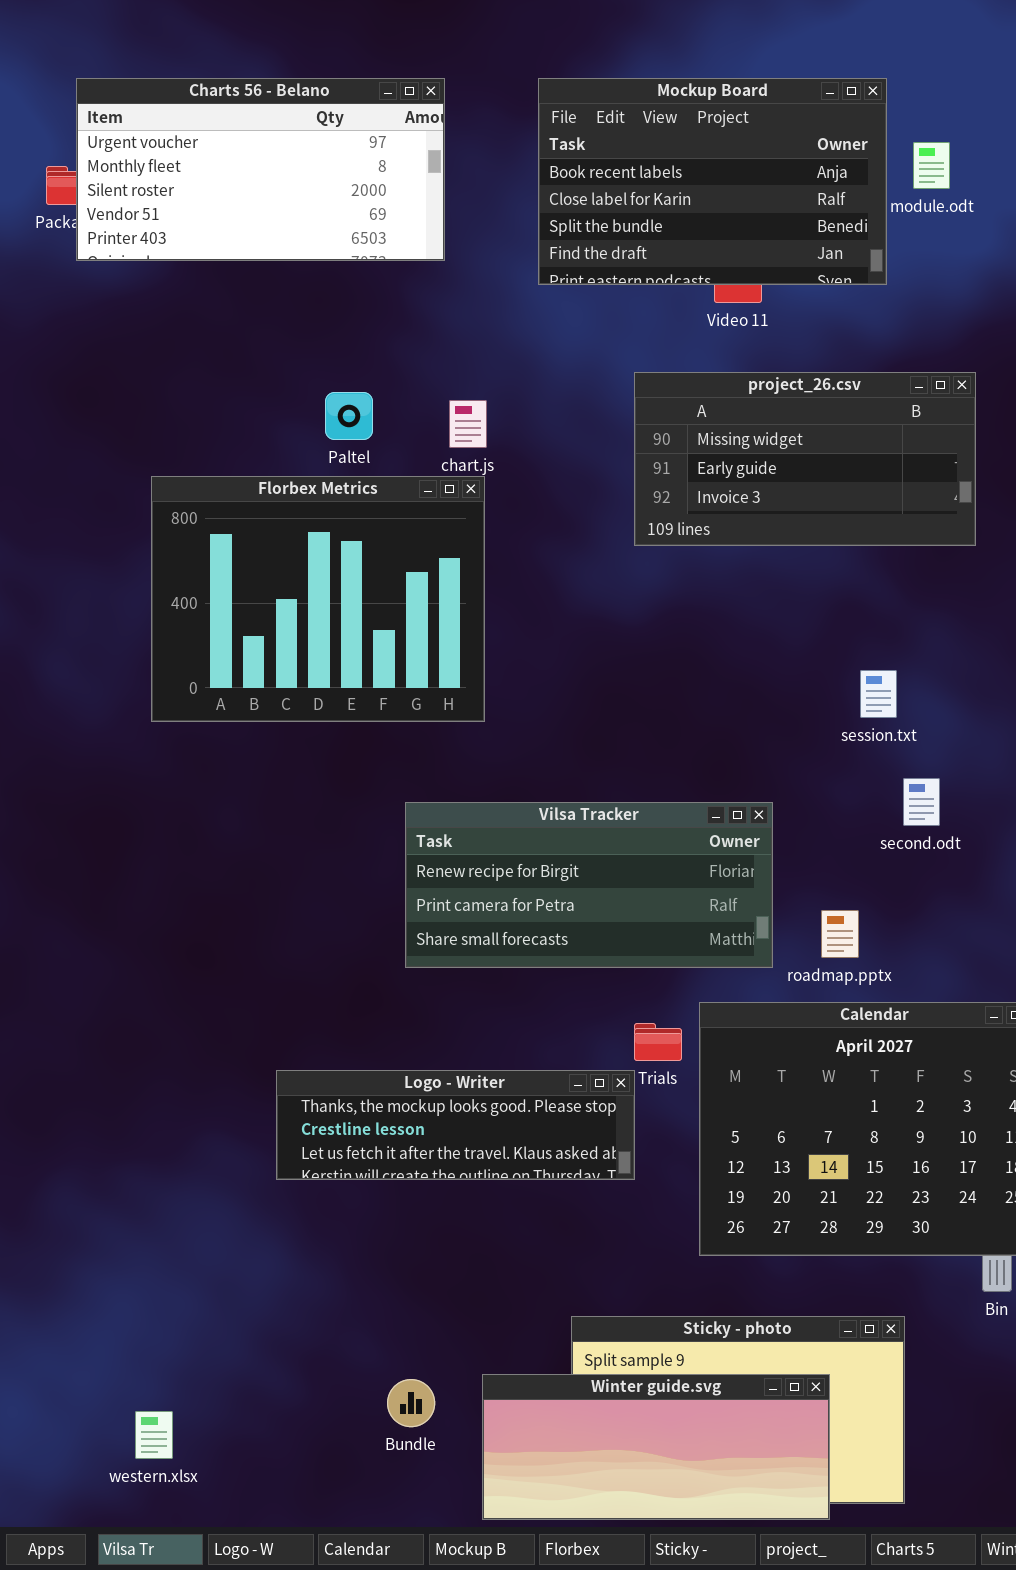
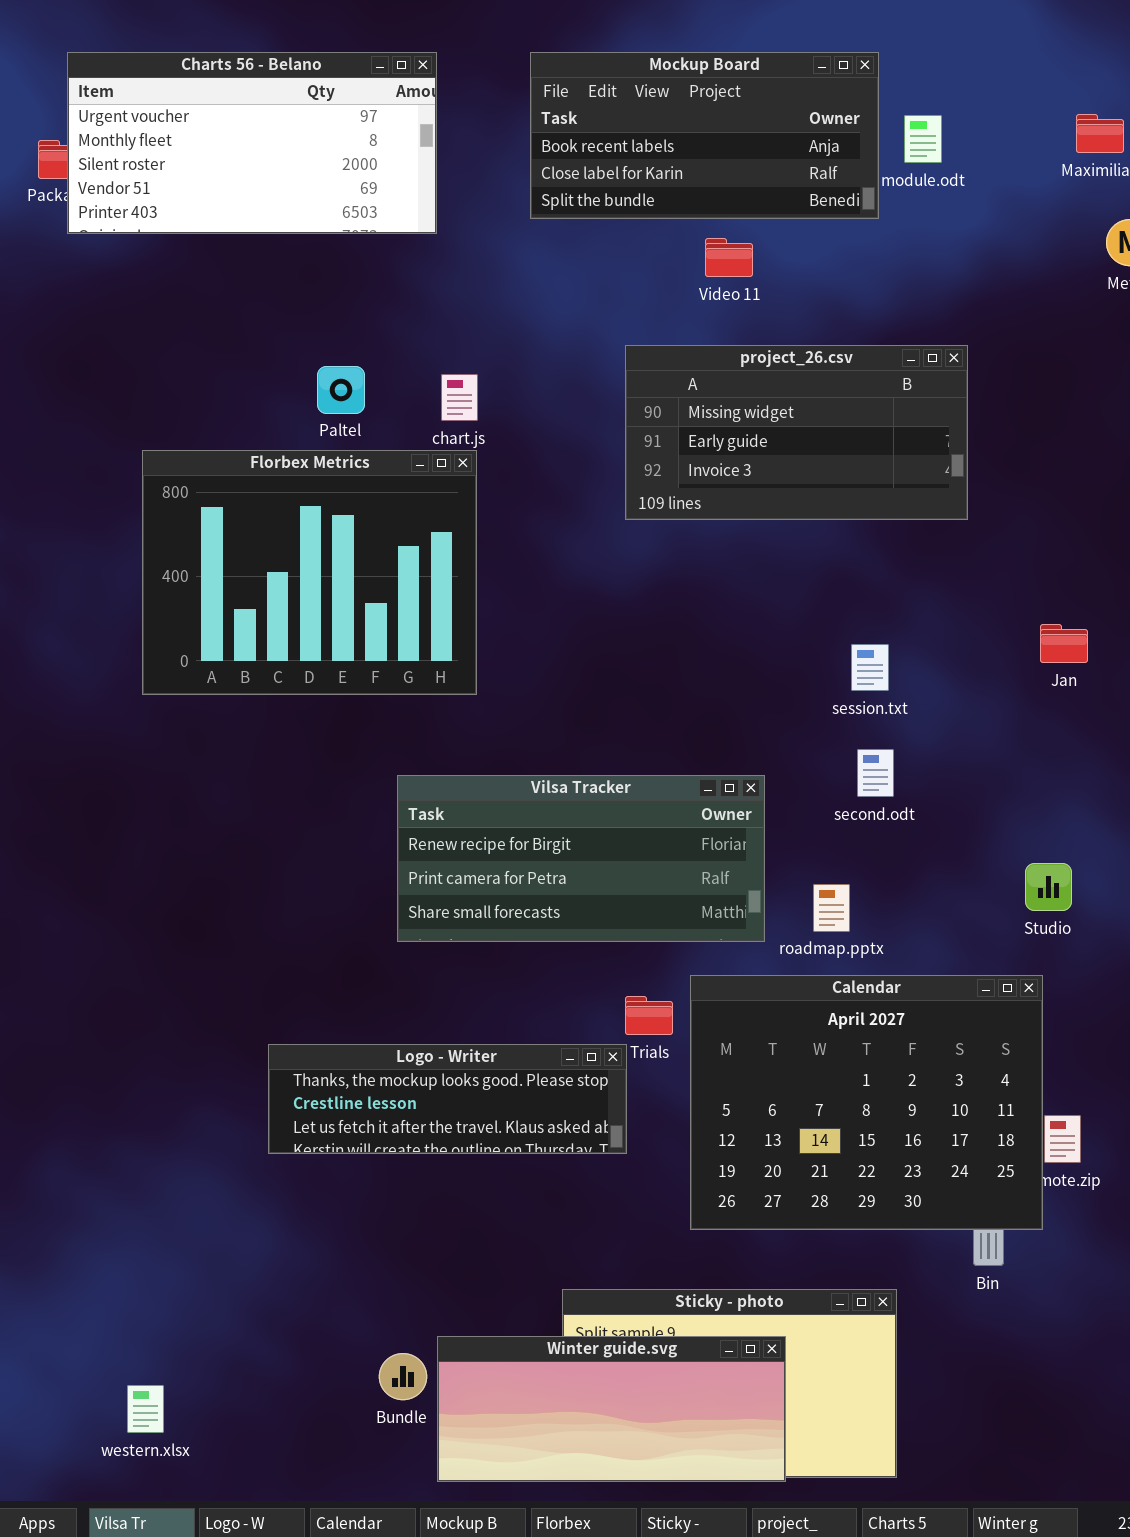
Mockup Board: [538,78,887,285] -> [530,52,879,219], resized
second.odt: [903,778,940,826] -> [857,749,894,797], moved
Winter guide.svg: [482,1374,830,1520] -> [437,1336,786,1482], moved

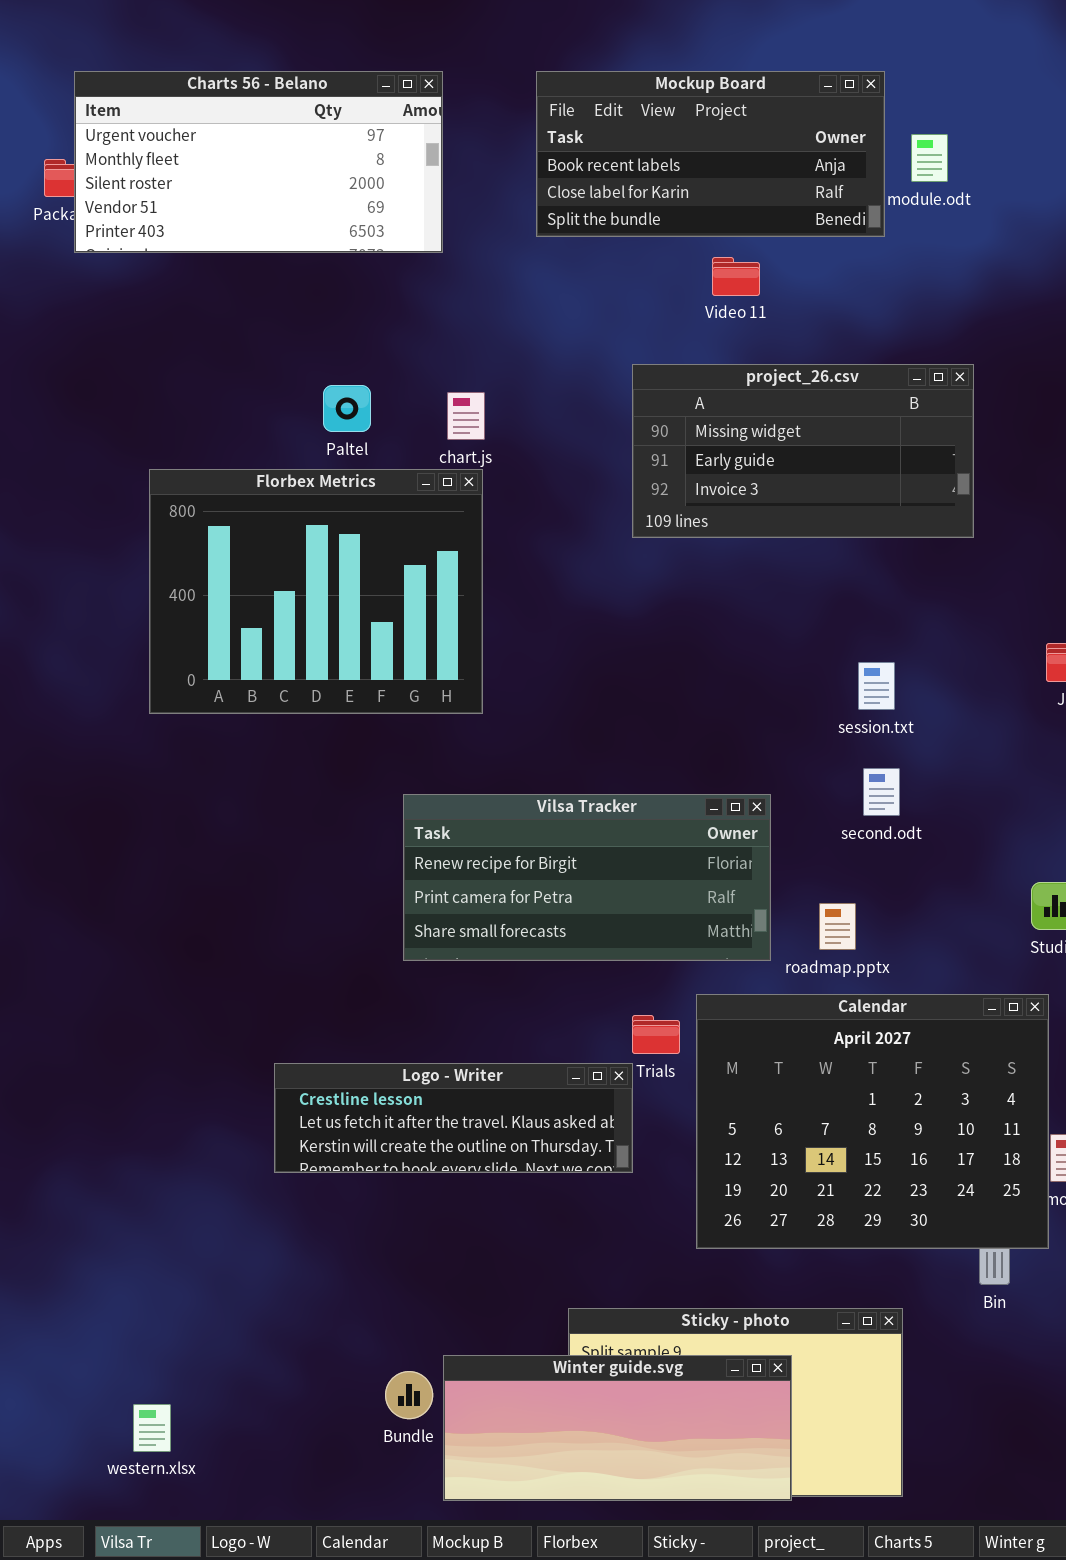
Logo - Writer: [268,1044,627,1154] -> [274,1063,633,1173], scrolled down 1 row

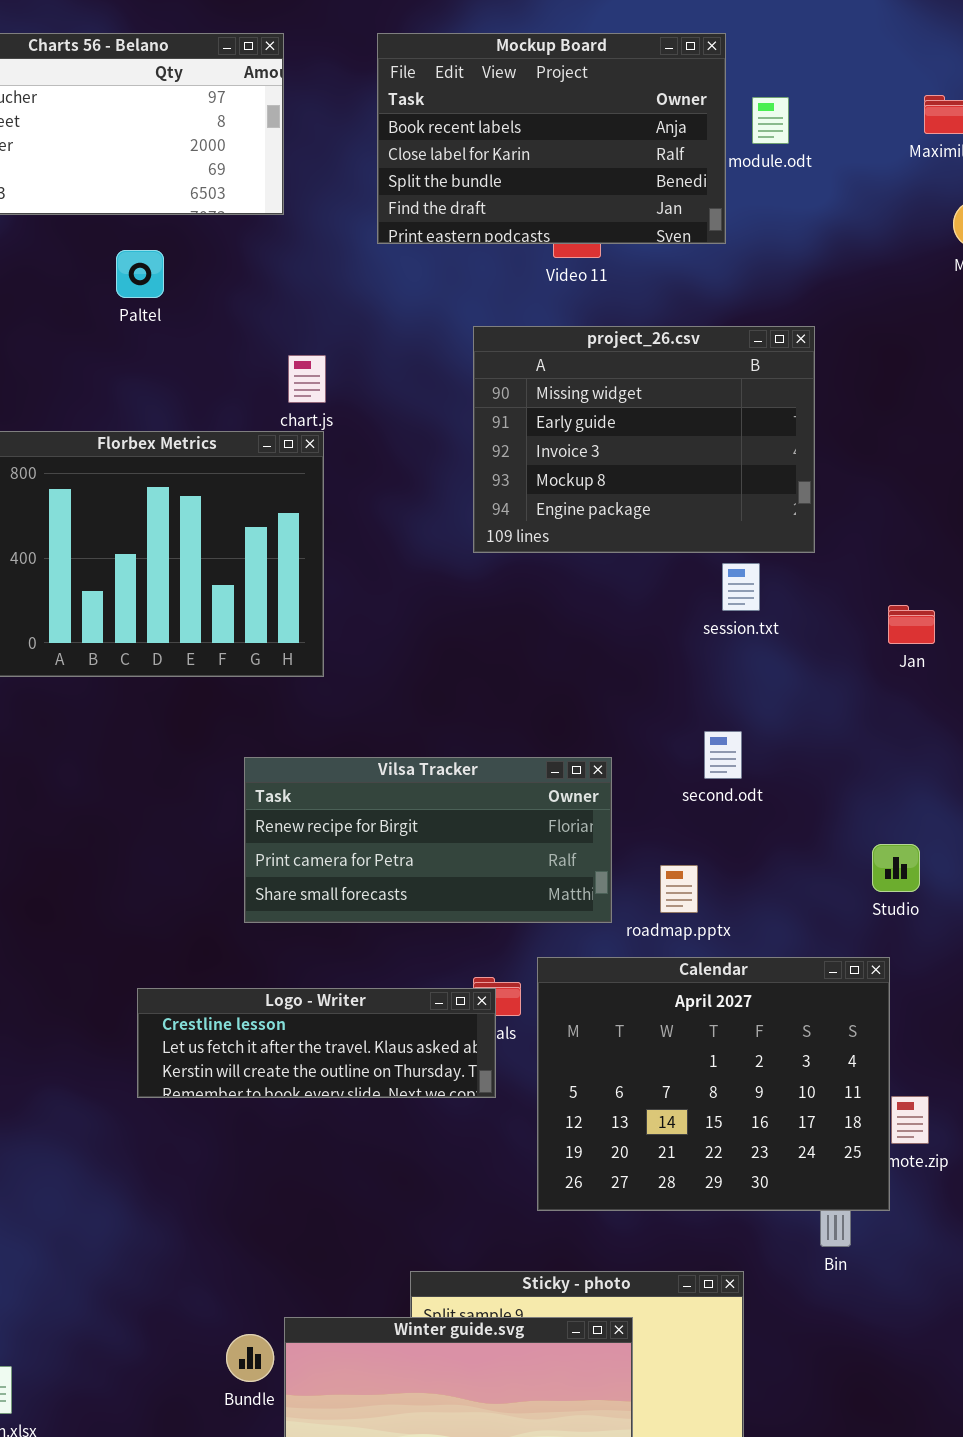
Mockup Board: [536,71,885,237] -> [377,33,726,244], resized
project_26.csv: [632,364,974,538] -> [473,326,815,553], resized
Paltel: [323,385,371,432] -> [116,250,164,298], moved
session.txt: [858,662,895,710] -> [722,563,760,611], moved
Logo - Writer: [274,1063,633,1173] -> [137,988,496,1098], moved

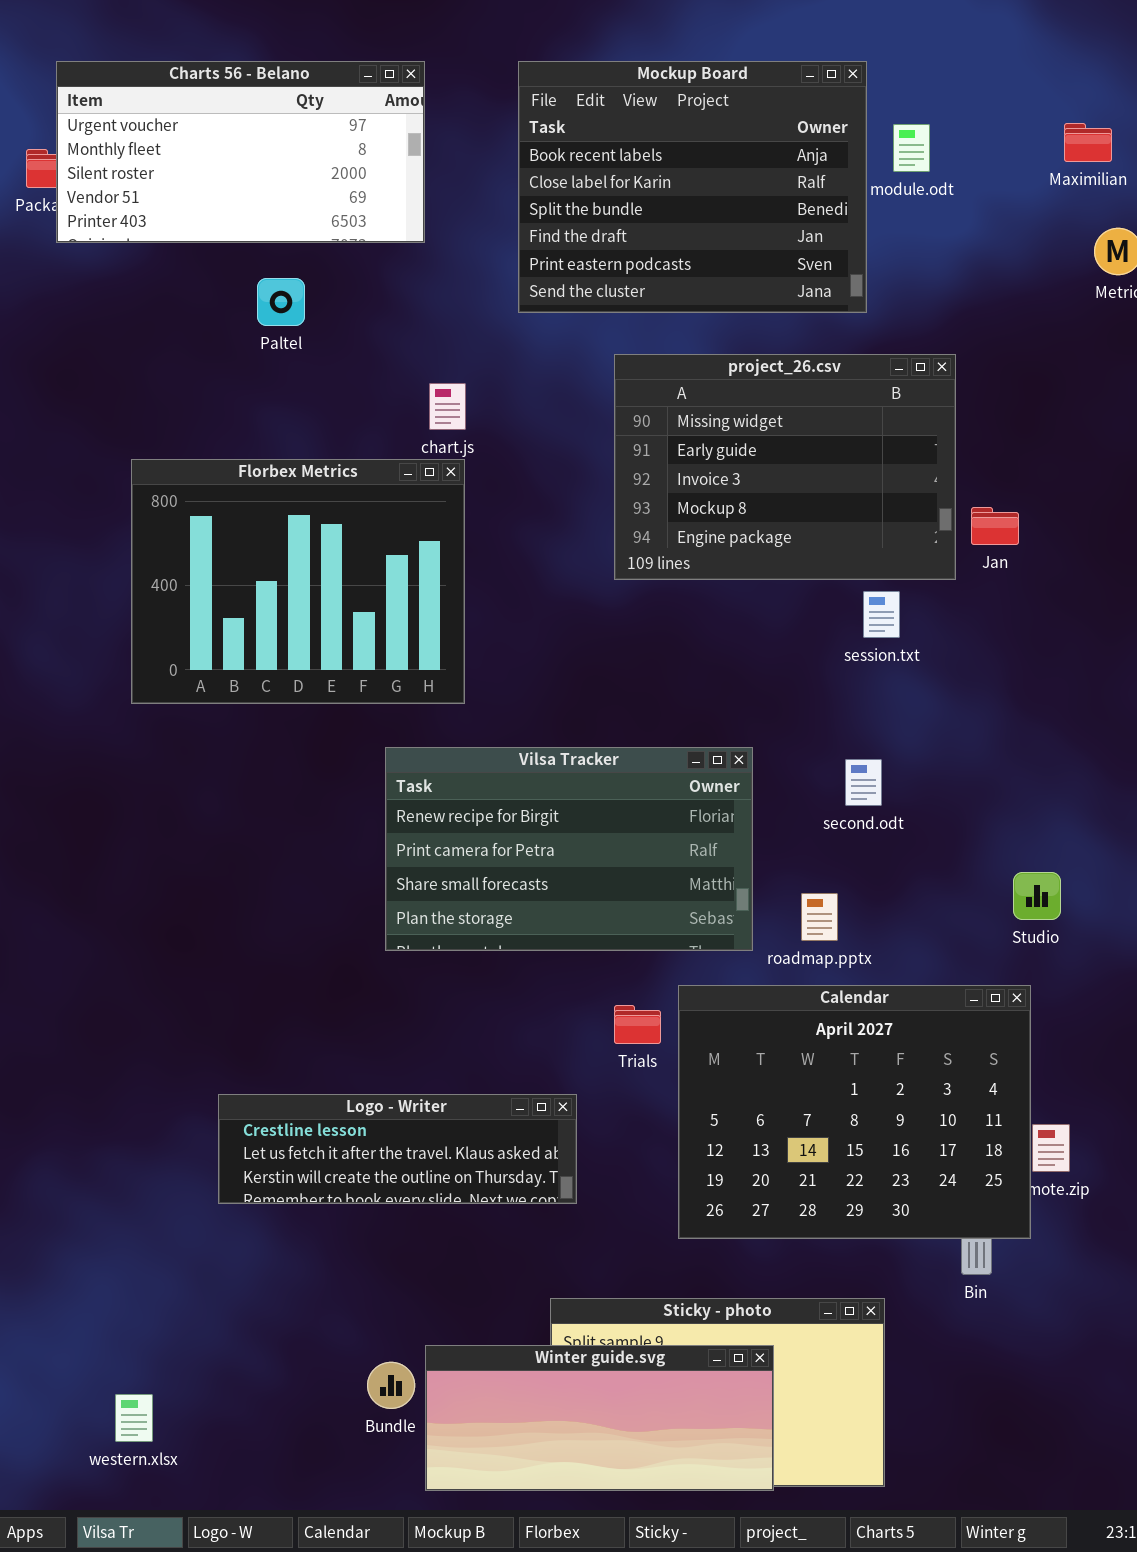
Mockup Board: [377,33,726,244] -> [518,61,867,313], resized
Jan: [888,605,935,644] -> [971,507,1019,545], moved
Vilsa Tracker: [244,757,612,923] -> [385,747,753,951], resized
Logo - Writer: [137,988,496,1098] -> [218,1094,577,1204], moved

